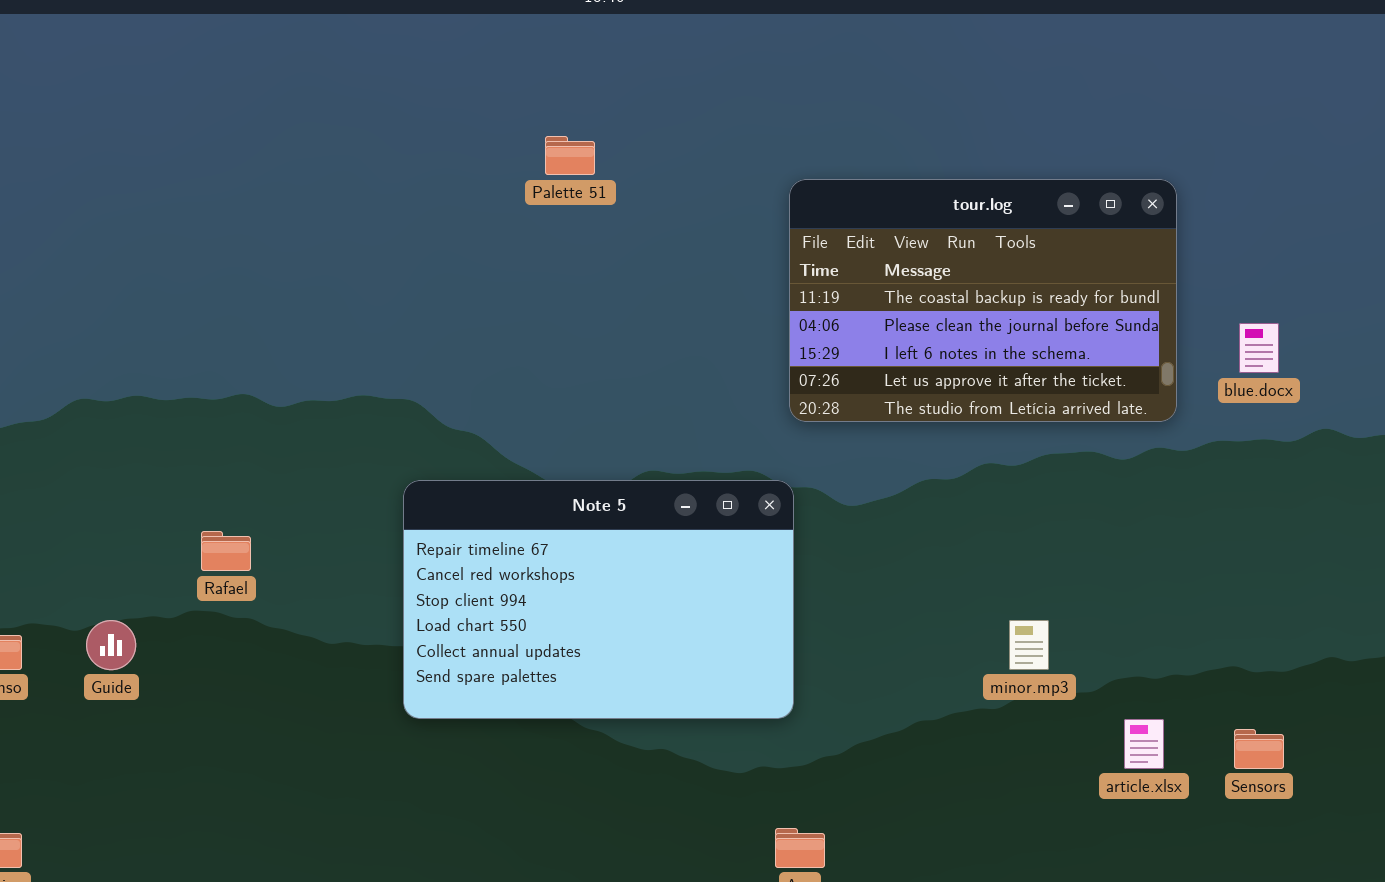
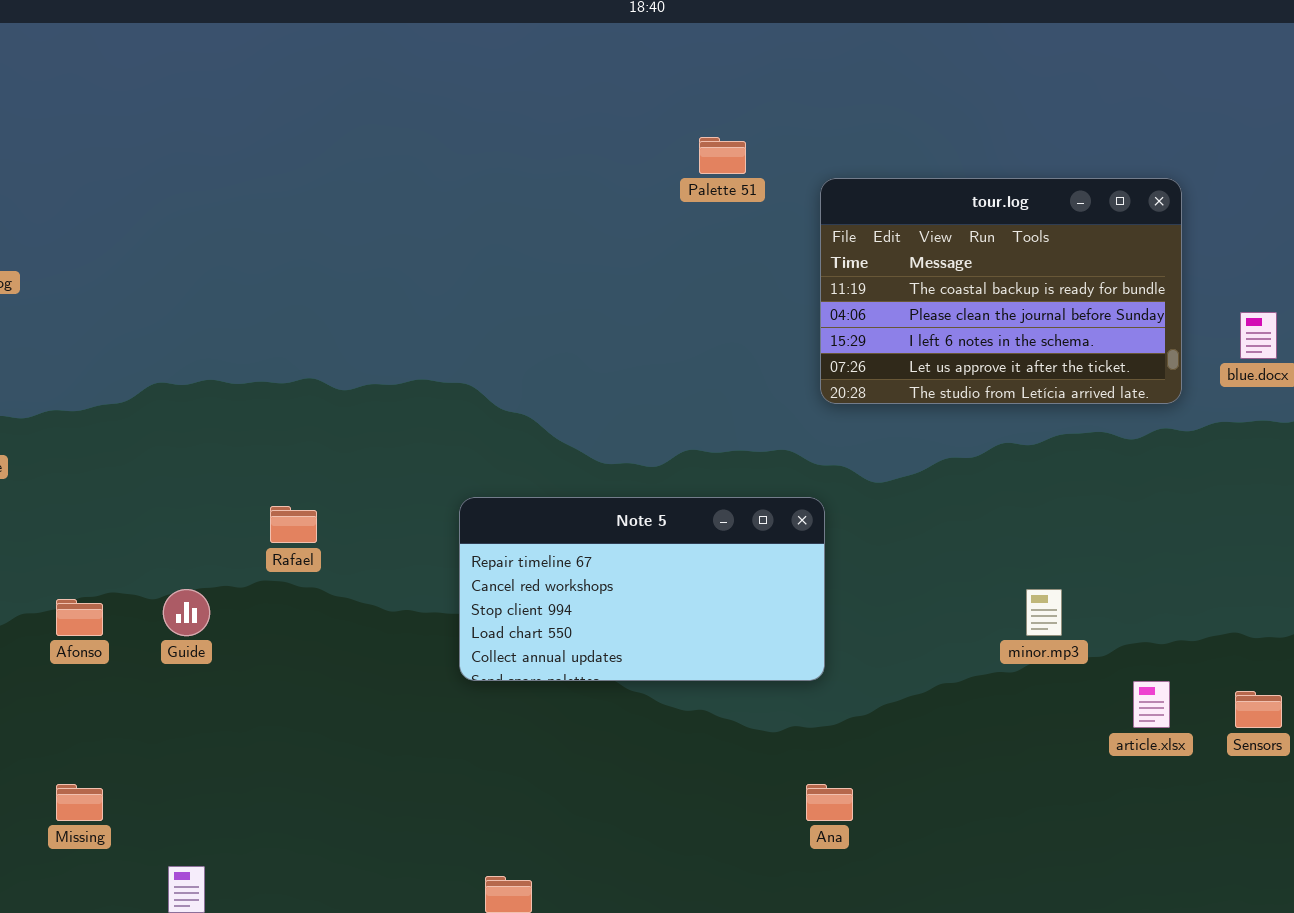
Palette 51: [545,136,595,175] -> [699,137,746,174], moved
Note 5: [403,480,794,719] -> [459,497,825,681], resized

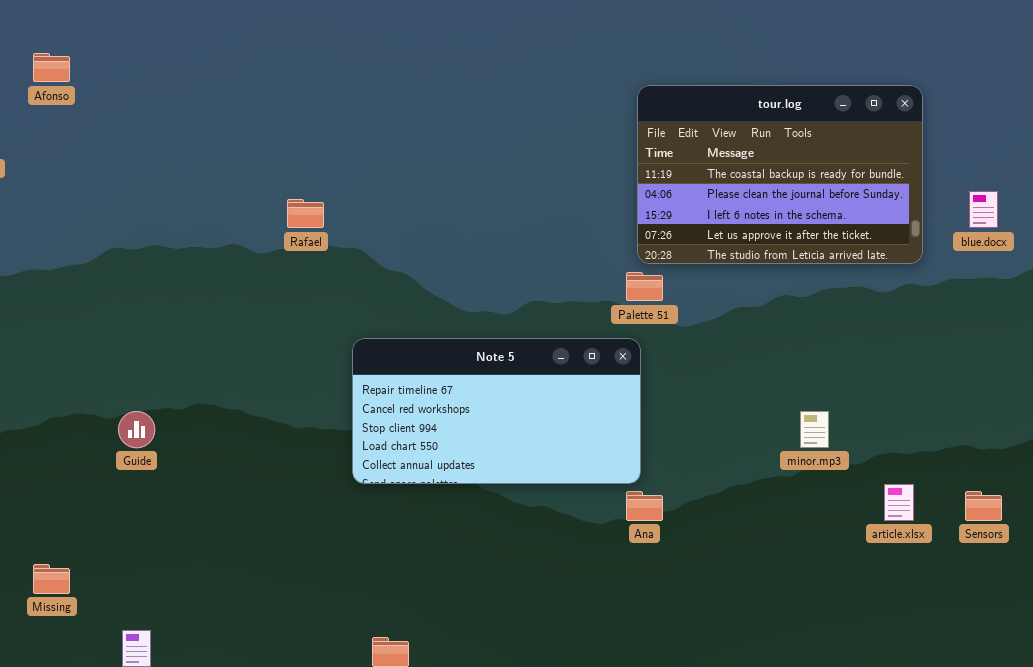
Palette 51: [699,137,746,174] -> [626,272,663,301], moved
Rafael: [270,506,317,543] -> [287,199,324,228], moved
Afonso: [56,599,103,636] -> [33,53,70,82], moved
Ana: [806,784,853,821] -> [626,491,663,521], moved

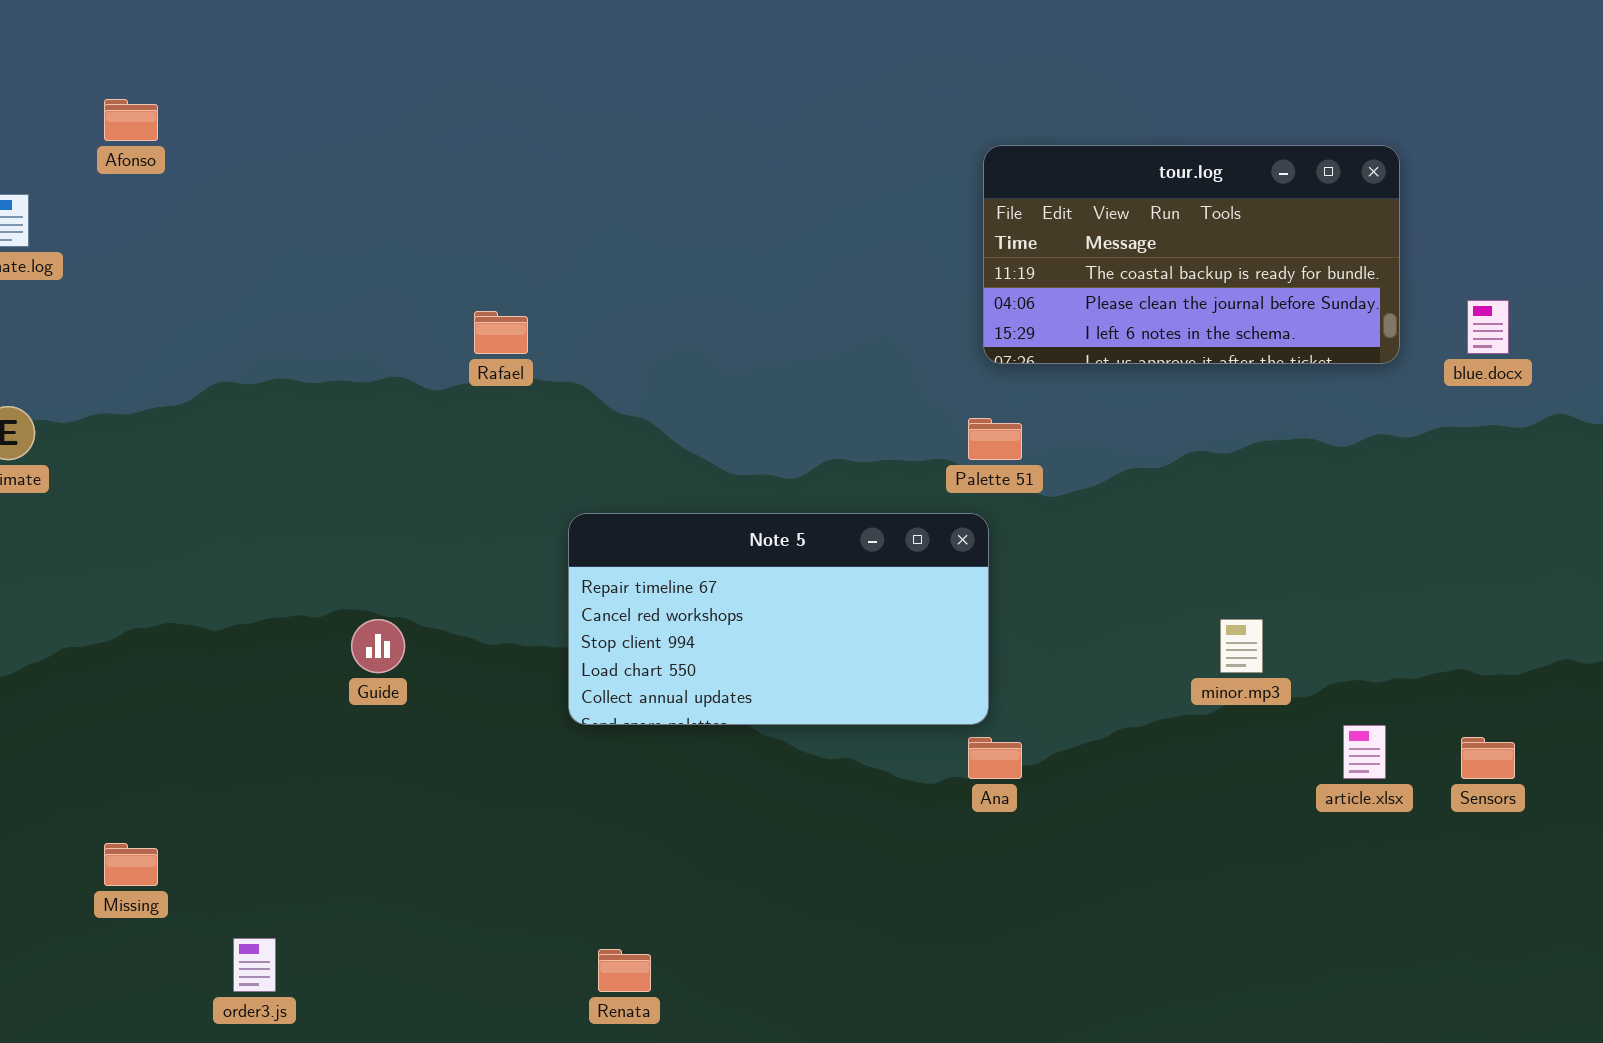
tour.log: [637,85,923,264] -> [983,145,1400,364], resized
Guide: [118,411,155,448] -> [351,619,405,673], moved

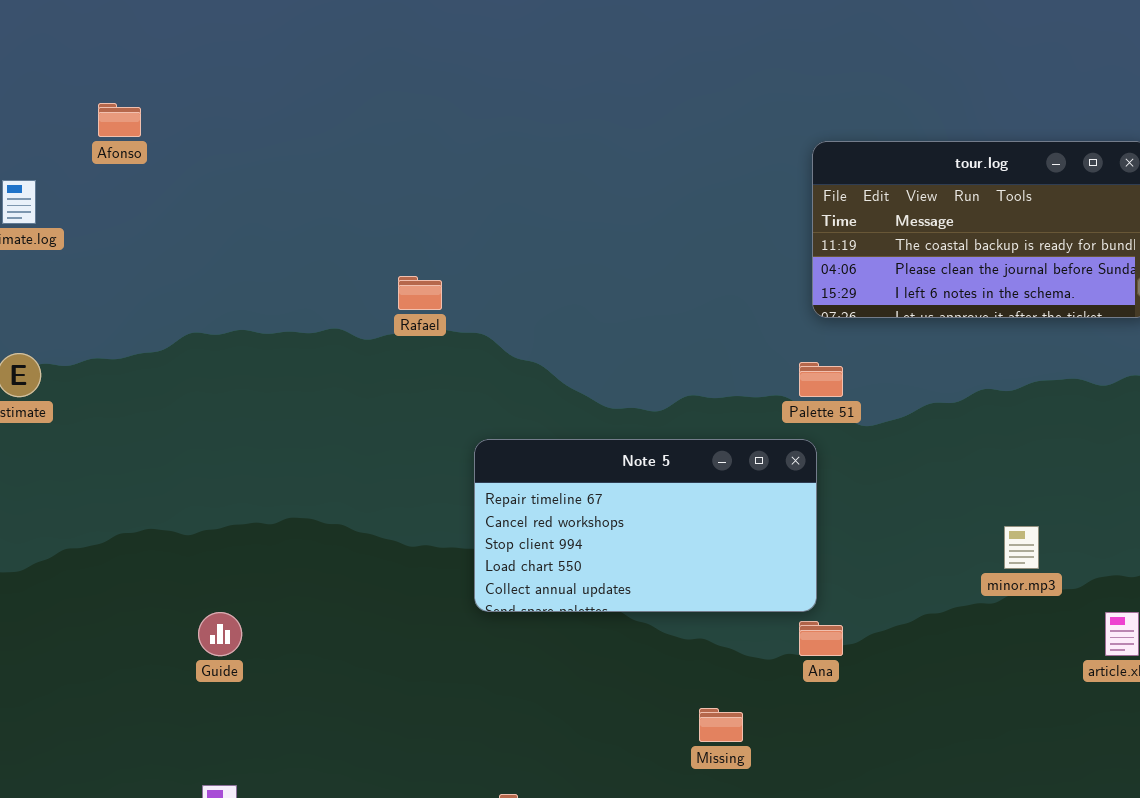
Guide: [351,619,405,673] -> [198,612,242,656], moved
Missing: [104,843,158,886] -> [699,708,743,742], moved

